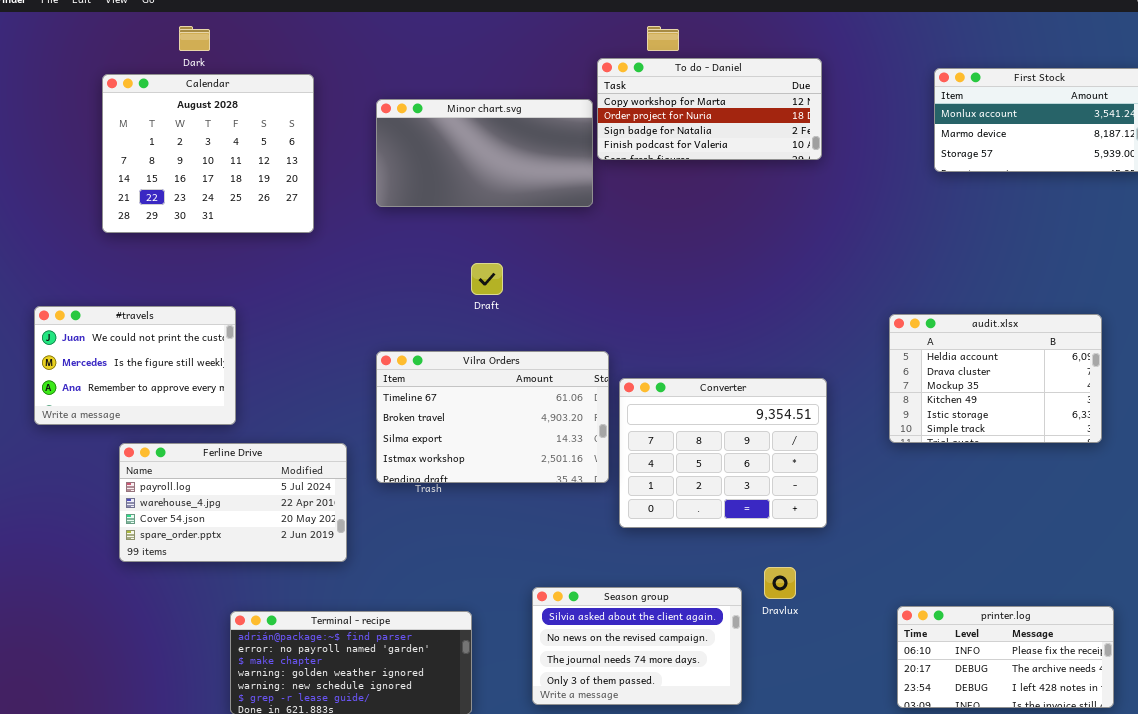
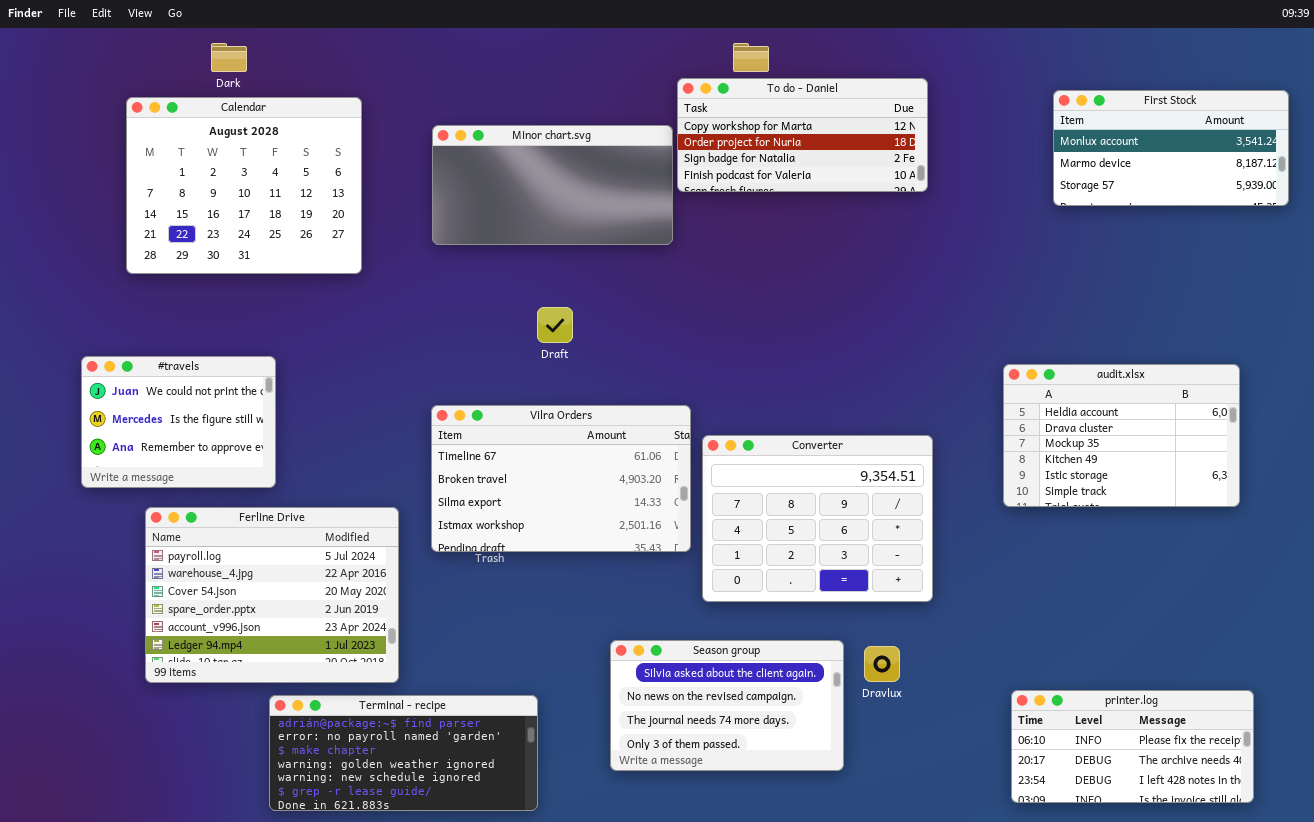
#travels: [34,306,236,425] -> [81,356,276,488], resized
Ferline Drive: [119,443,347,562] -> [145,507,399,683], resized
Season group: [532,587,742,705] -> [610,640,844,771], moved

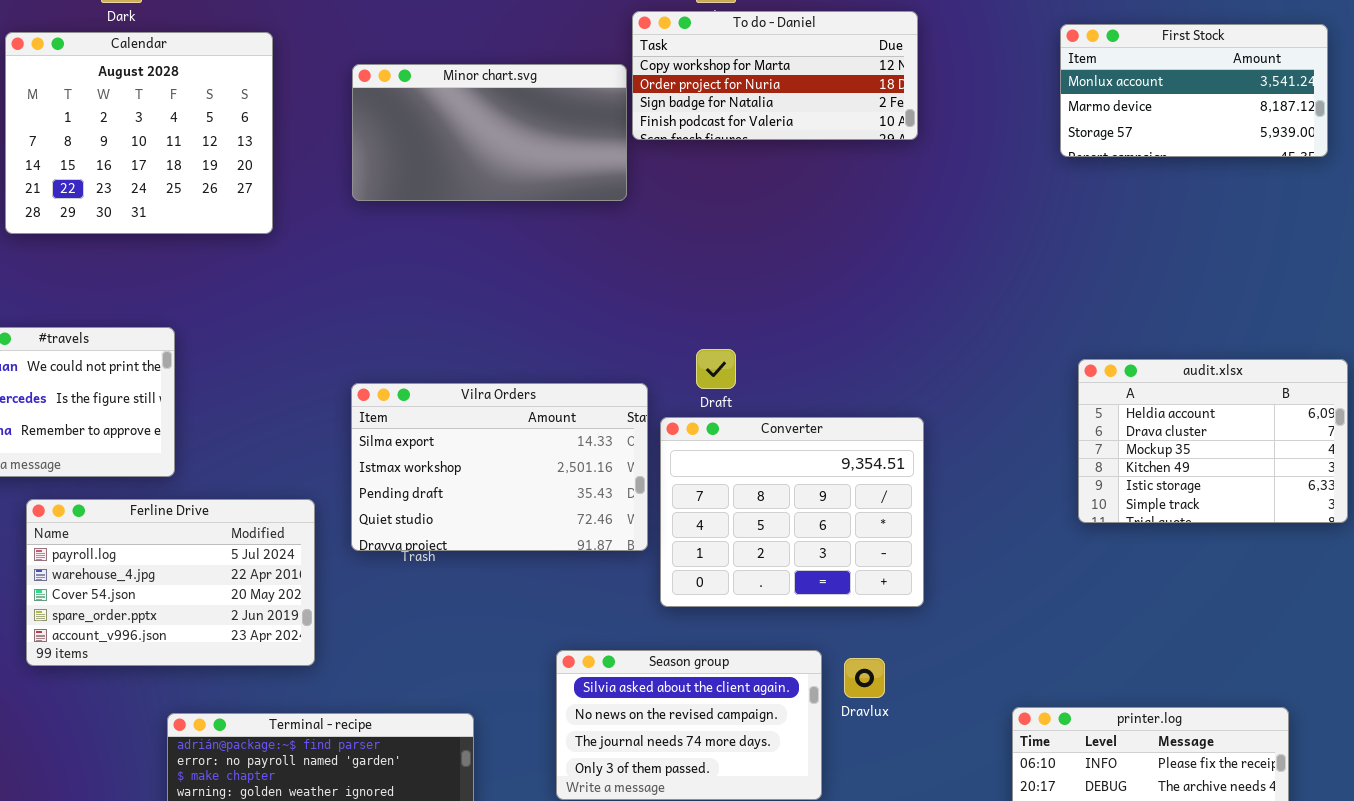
Draft: [537,307,573,343] -> [696,349,736,389], moved
audit.xlsx: [1003,364,1240,507] -> [1078,359,1348,523], moved
Vilra Orders: [431,405,691,552] -> [351,383,648,551], scrolled down 2 rows
Ferline Drive: [145,507,399,683] -> [26,499,315,666], resized

